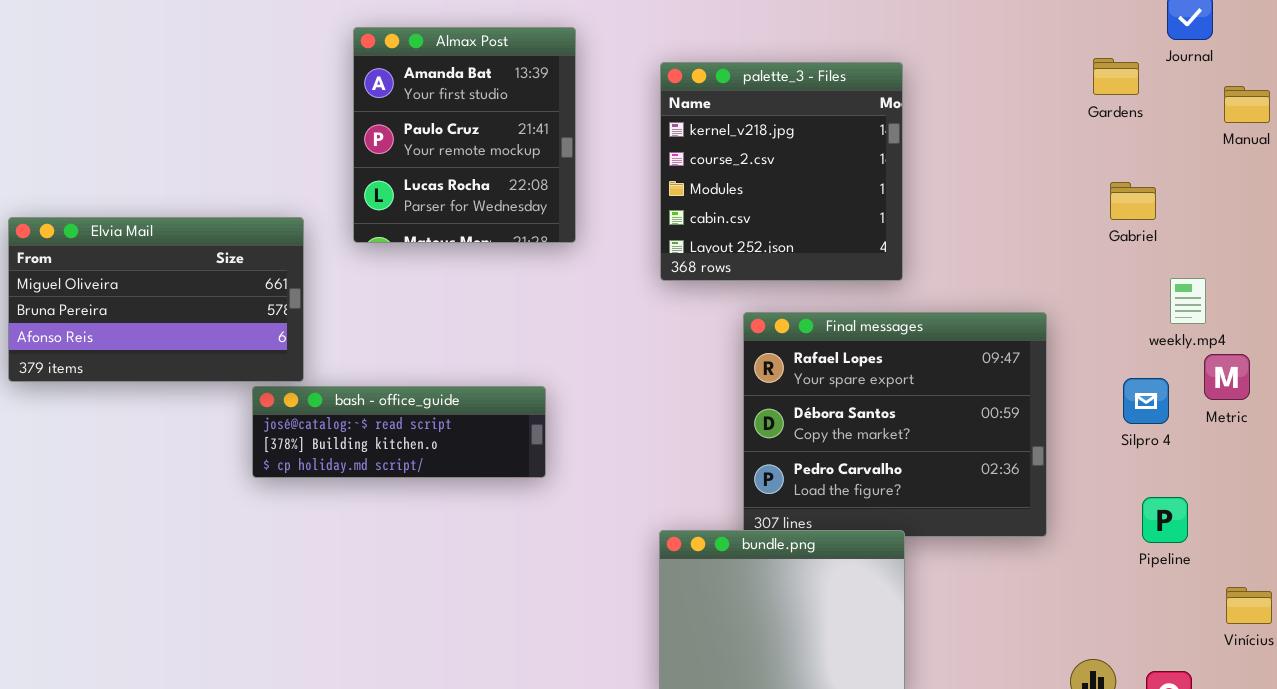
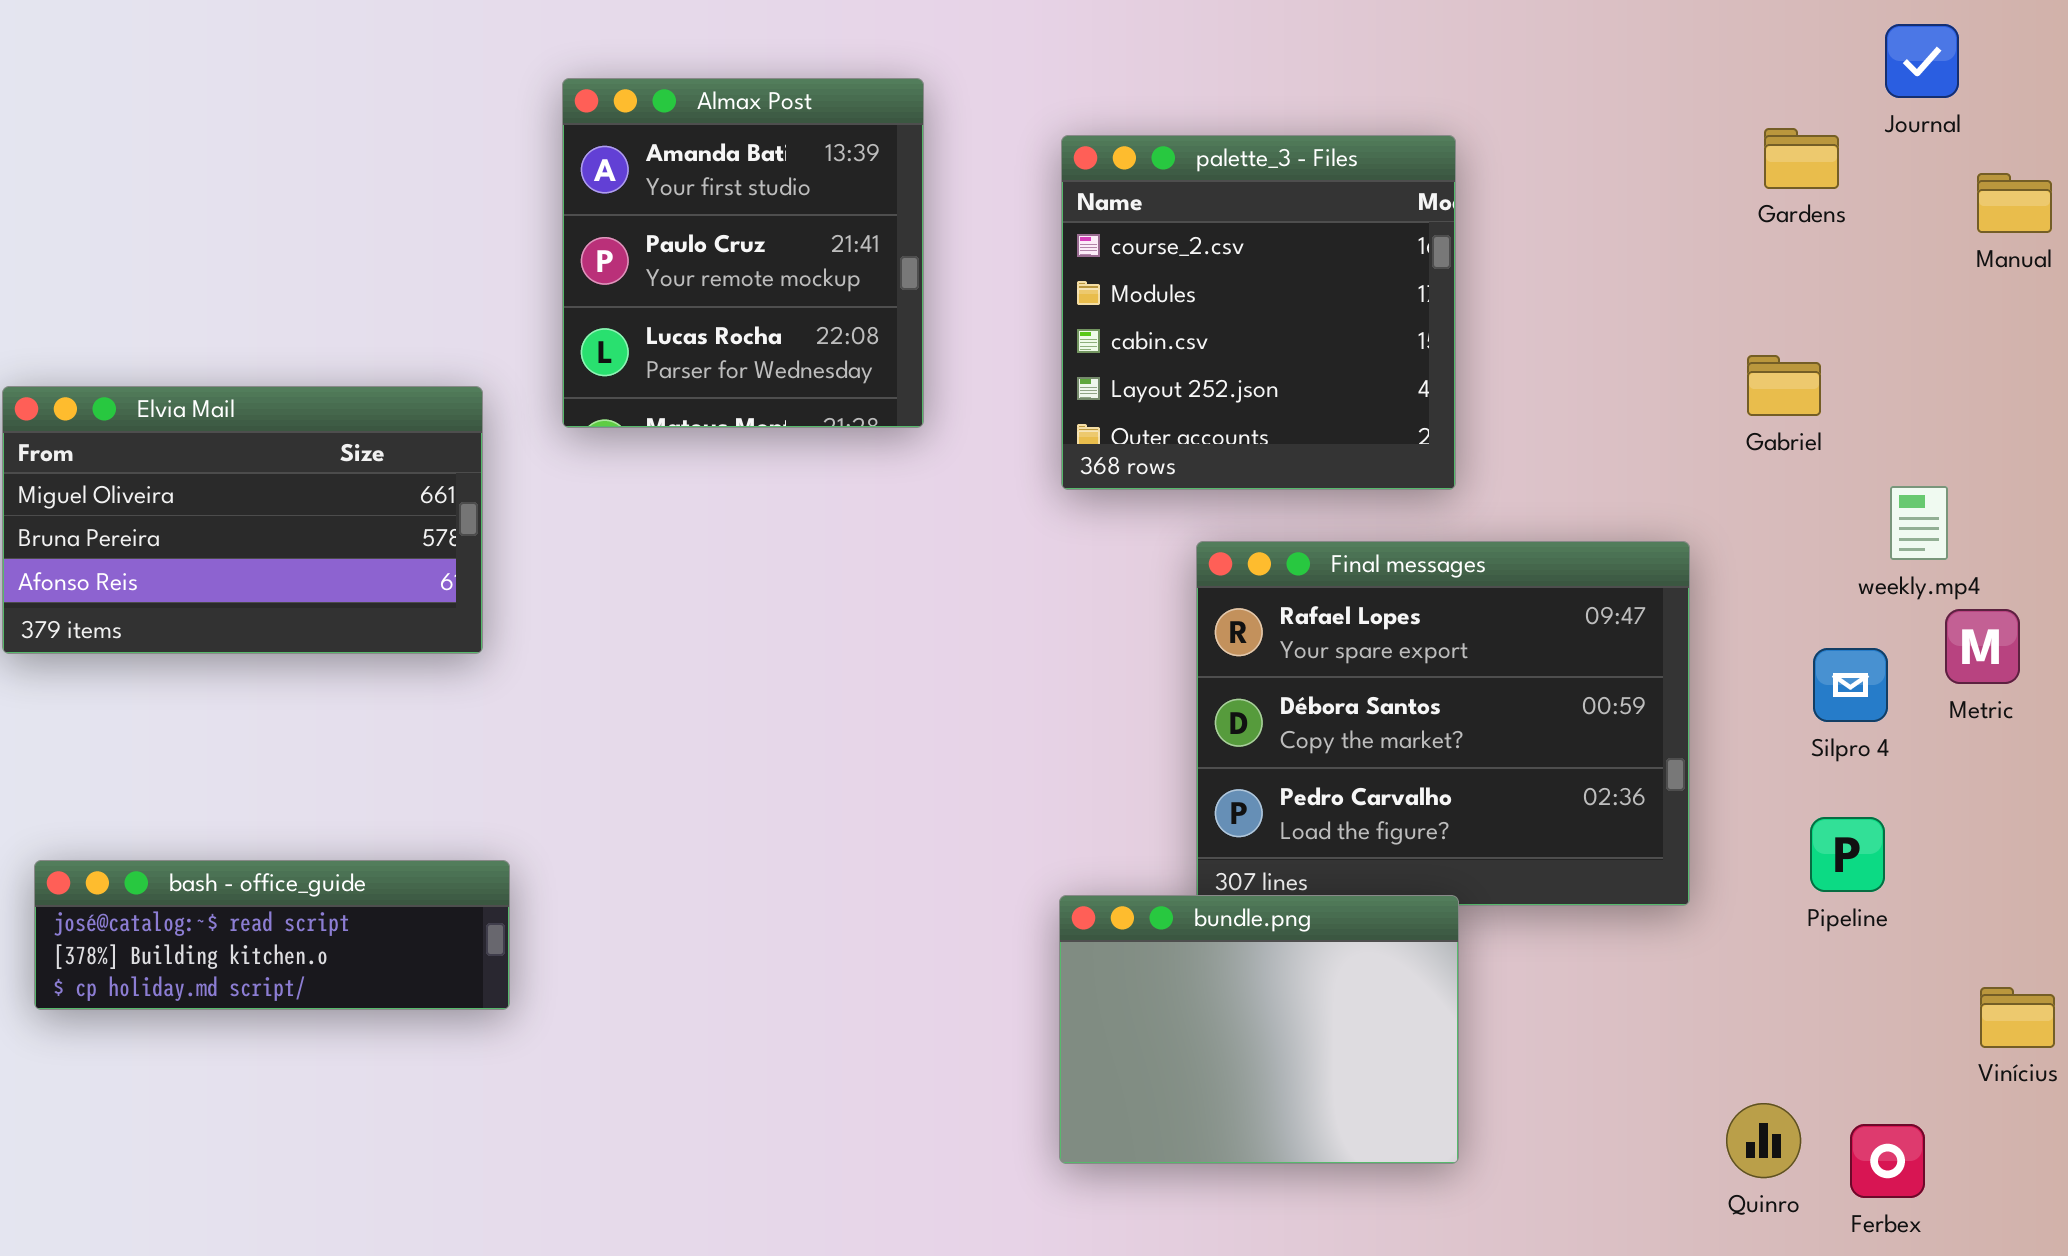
palette_3 - Files: [660,62,903,281] -> [1061,135,1456,490], scrolled down 1 row
Gabriel: [1110,182,1156,220] -> [1747,355,1821,416], moved
bash - office_guide: [252,386,546,478] -> [34,860,510,1010], moved
Pipeline: [1142,497,1188,543] -> [1810,817,1885,892], moved

